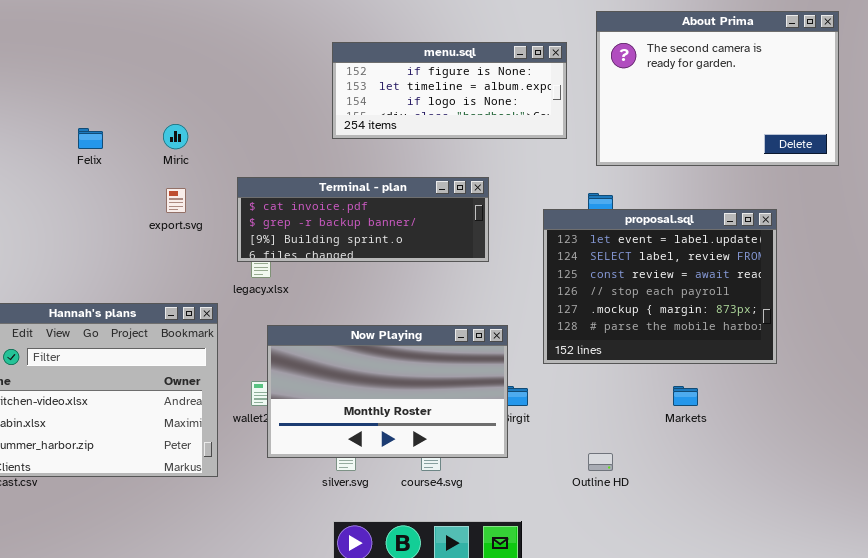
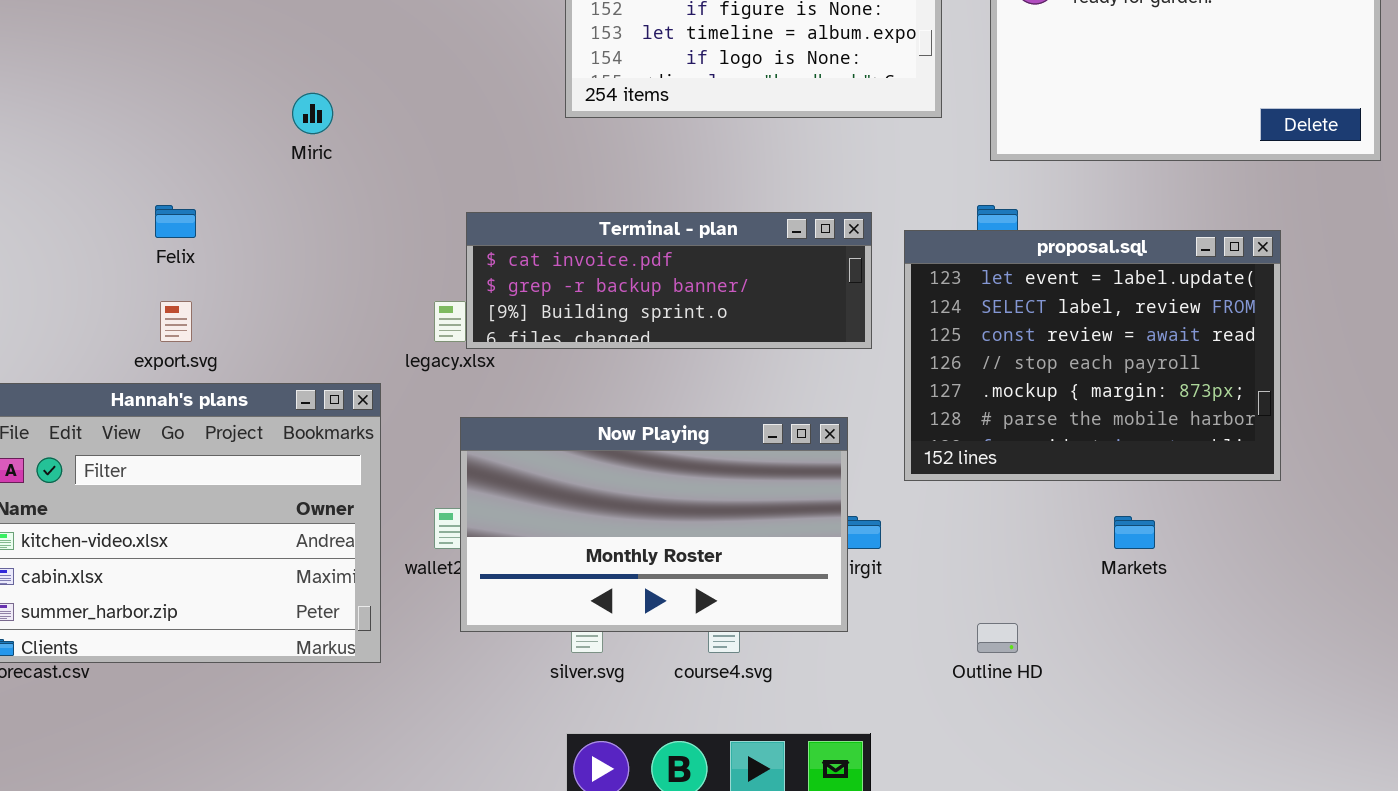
Felix: [78,128,103,149] -> [155,205,196,238], moved
Terminal - plan: [237,177,489,262] -> [466,212,872,349], moved
export.svg: [166,188,186,213] -> [160,301,192,342], moved

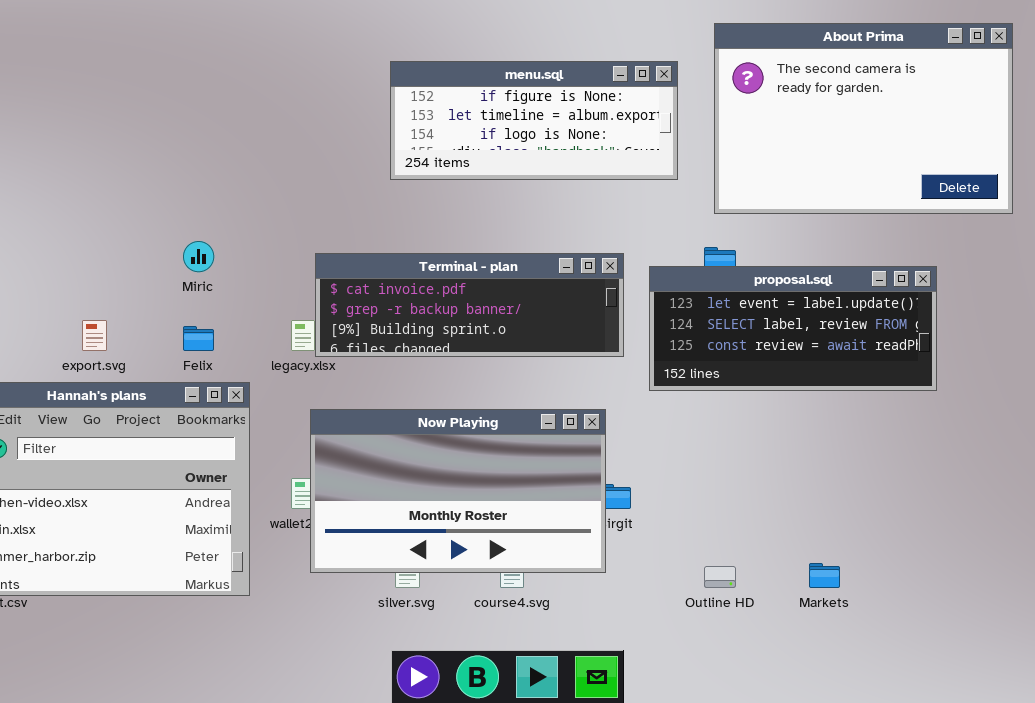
Miric: [292,93,333,134] -> [183,241,214,272], moved
Felix: [155,205,196,238] -> [183,326,214,351], moved
proposal.sql: [904,230,1281,481] -> [649,266,937,391], resized
Markets: [1114,516,1155,549] -> [809,563,840,588], moved

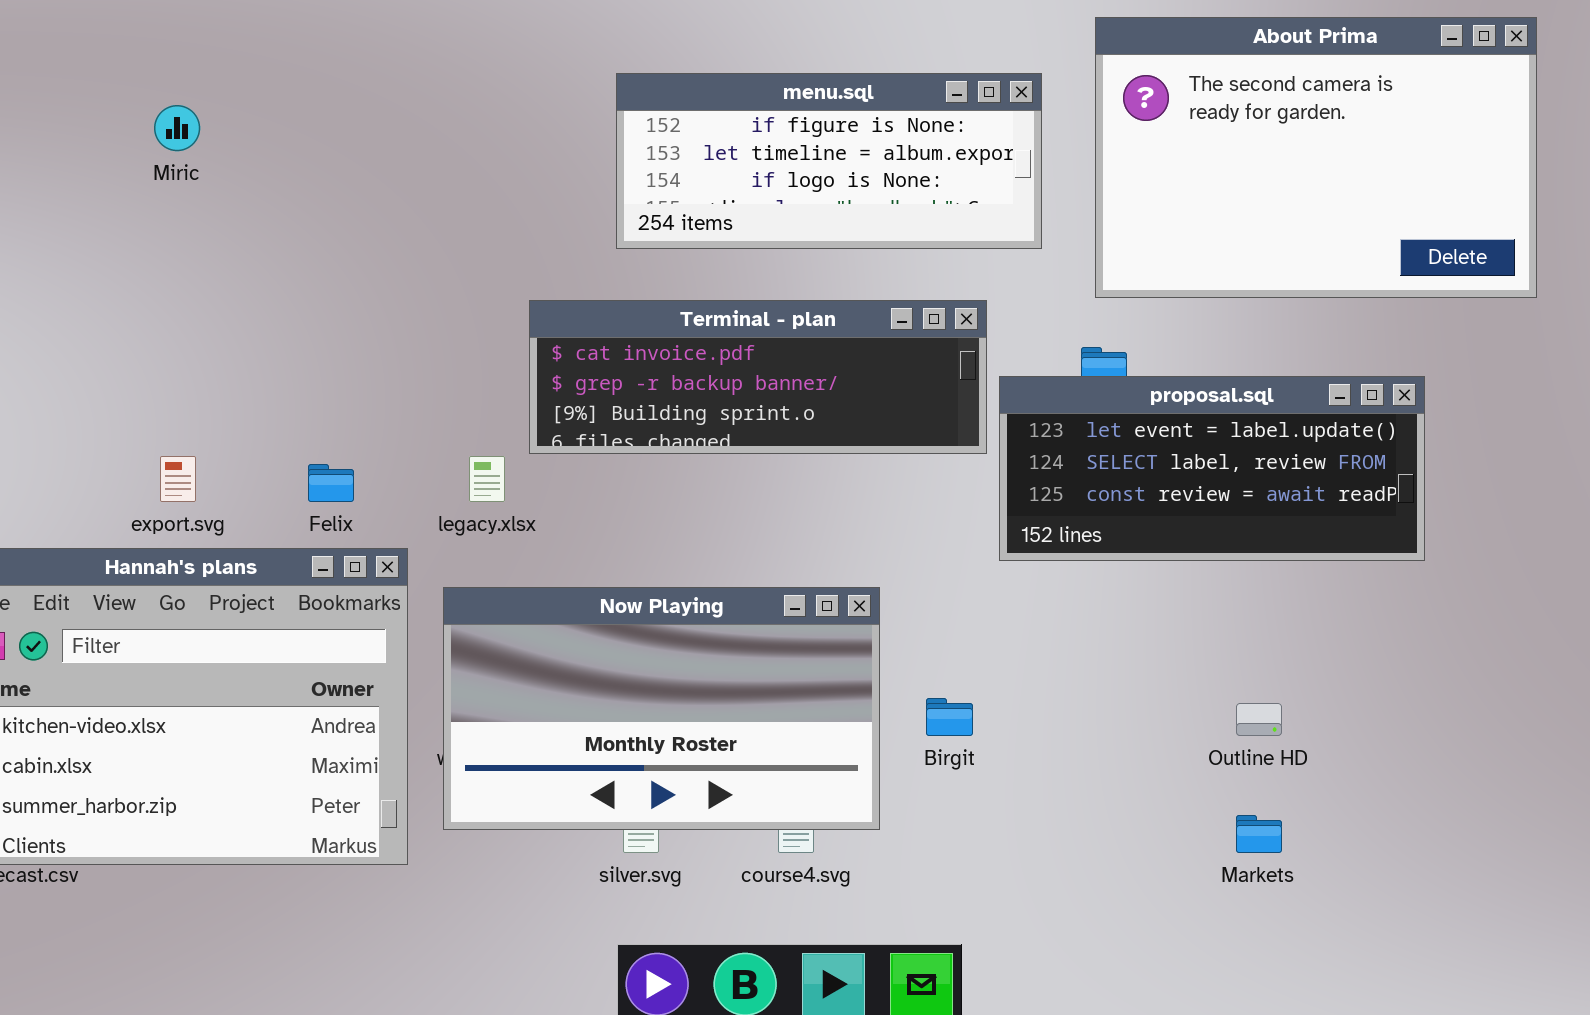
Miric: [183,241,214,272] -> [154,105,200,151], moved
Terminal - plan: [315,253,624,357] -> [529,300,987,454], moved
Now Playing: [310,409,606,573] -> [443,587,880,830], moved
Outline HD: [704,566,736,588] -> [1236,703,1282,736], moved

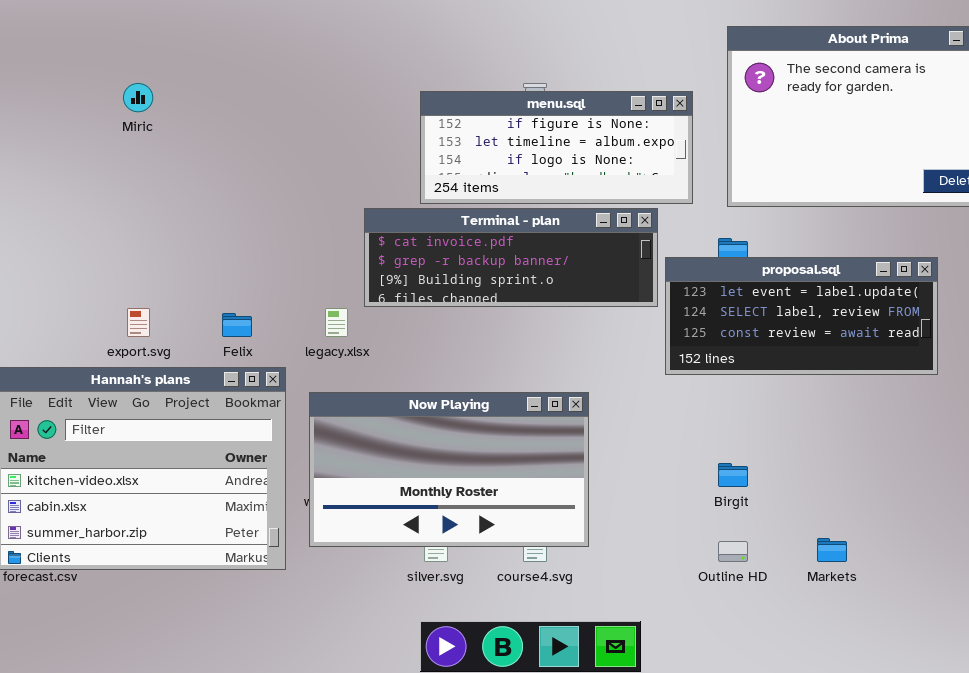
menu.sql: [616,73,1042,249] -> [420,91,693,204], moved
Birgit: [926,698,973,736] -> [718,463,748,487], moved
Outline HD: [1236,703,1282,736] -> [718,541,748,562], moved

